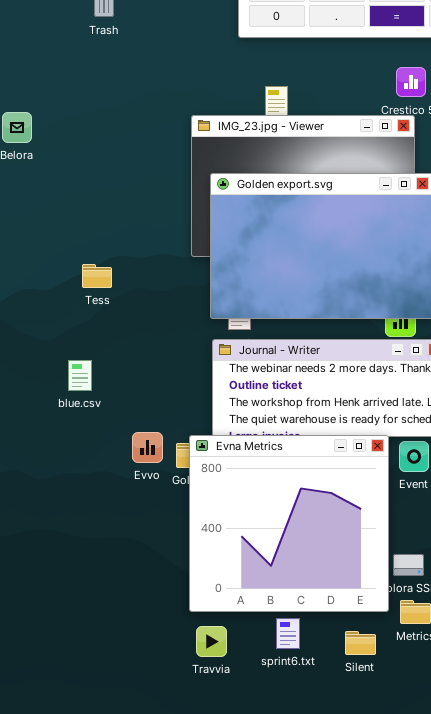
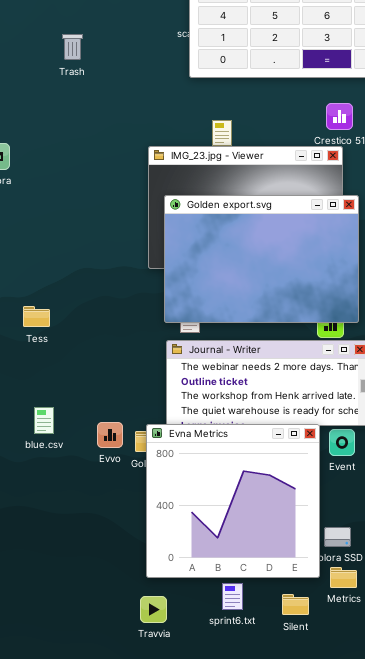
Tess: [82,264,112,288] -> [23,306,50,327], moved
blue.csv: [68,360,92,391] -> [34,407,54,434], moved
Travvia: [196,626,227,657] -> [140,596,167,623], moved

